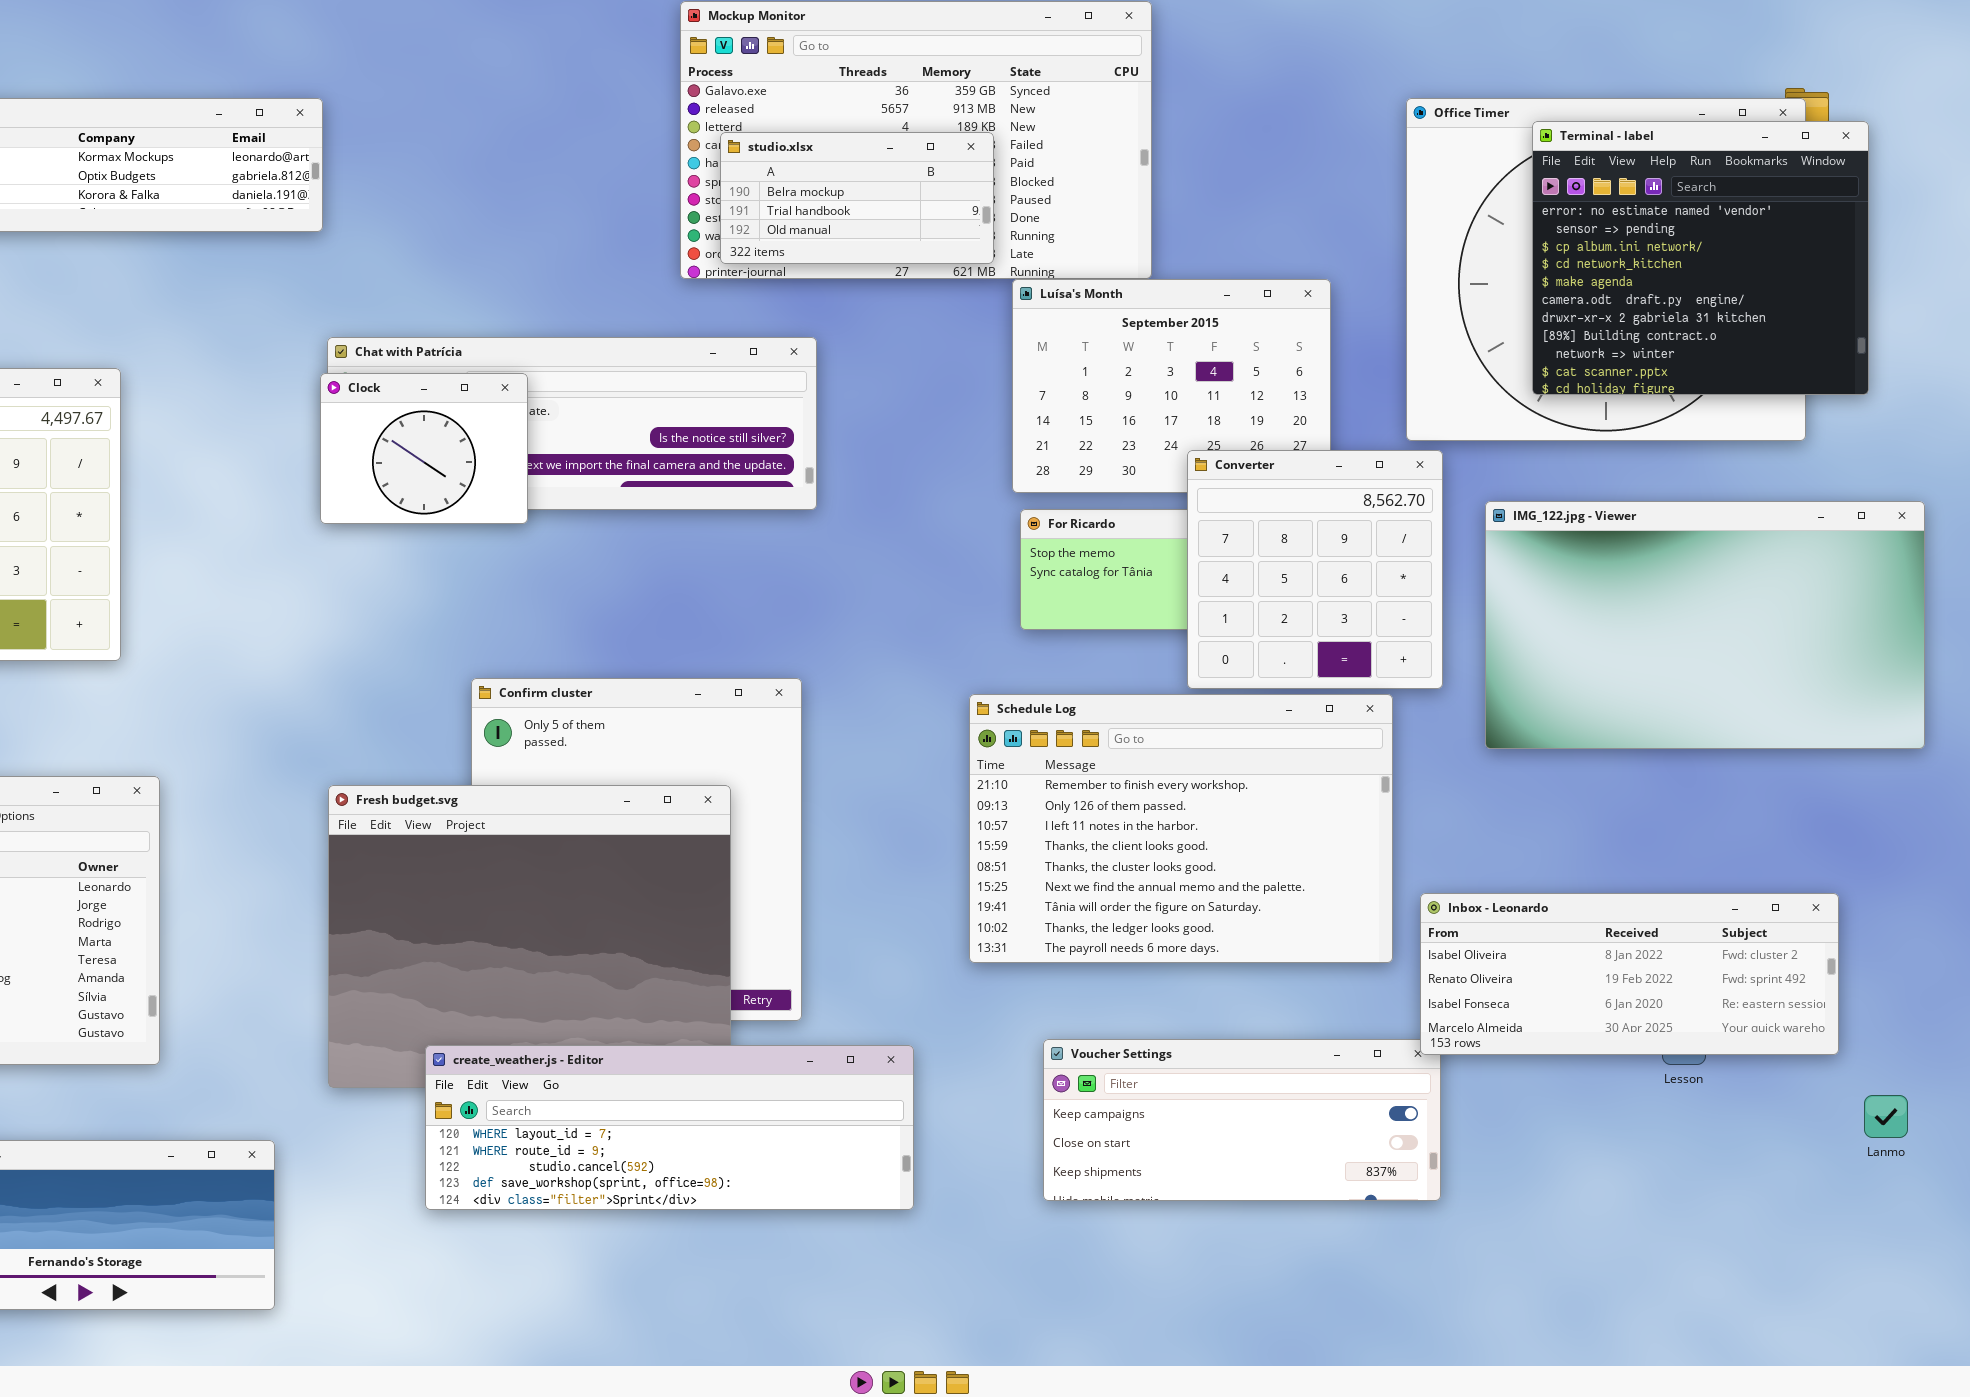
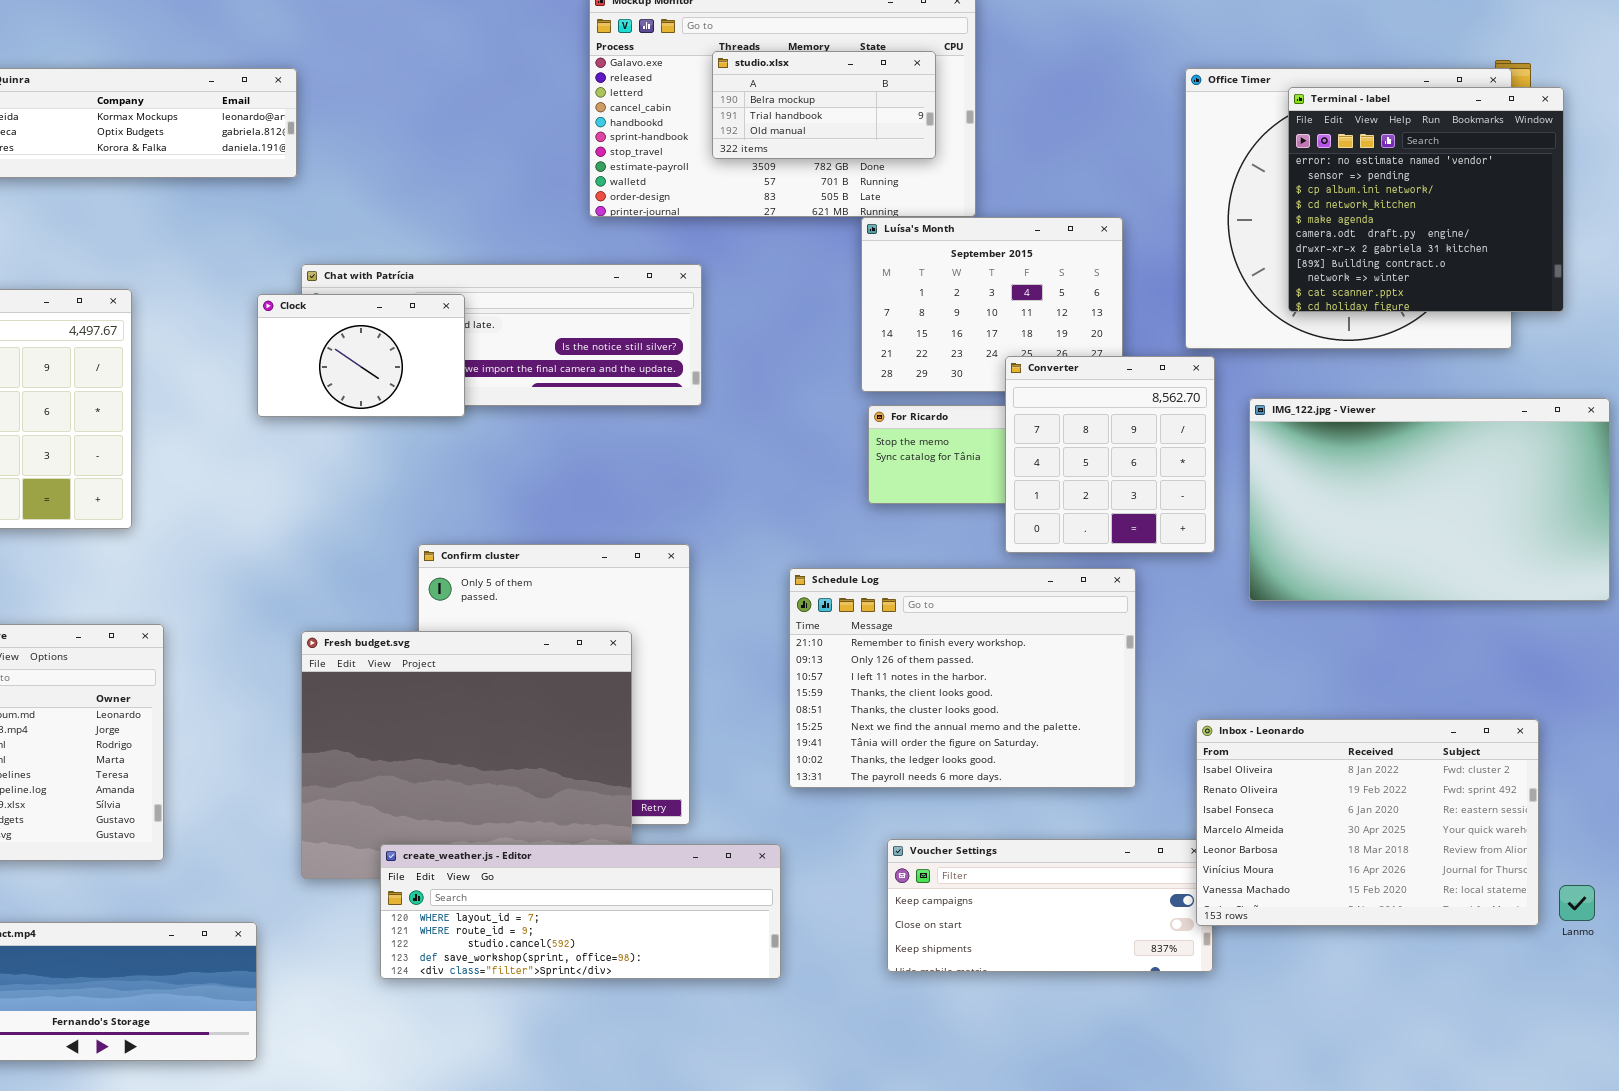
studio.xlsx: [720,132,994,264] -> [712,51,936,159], moved
Clock: [320,373,528,524] -> [257,294,465,417], resized
Schedule Log: [969,694,1393,963] -> [789,568,1136,788], moved
Inbox - Leonardo: [1420,893,1839,1055] -> [1196,719,1539,926], resized

